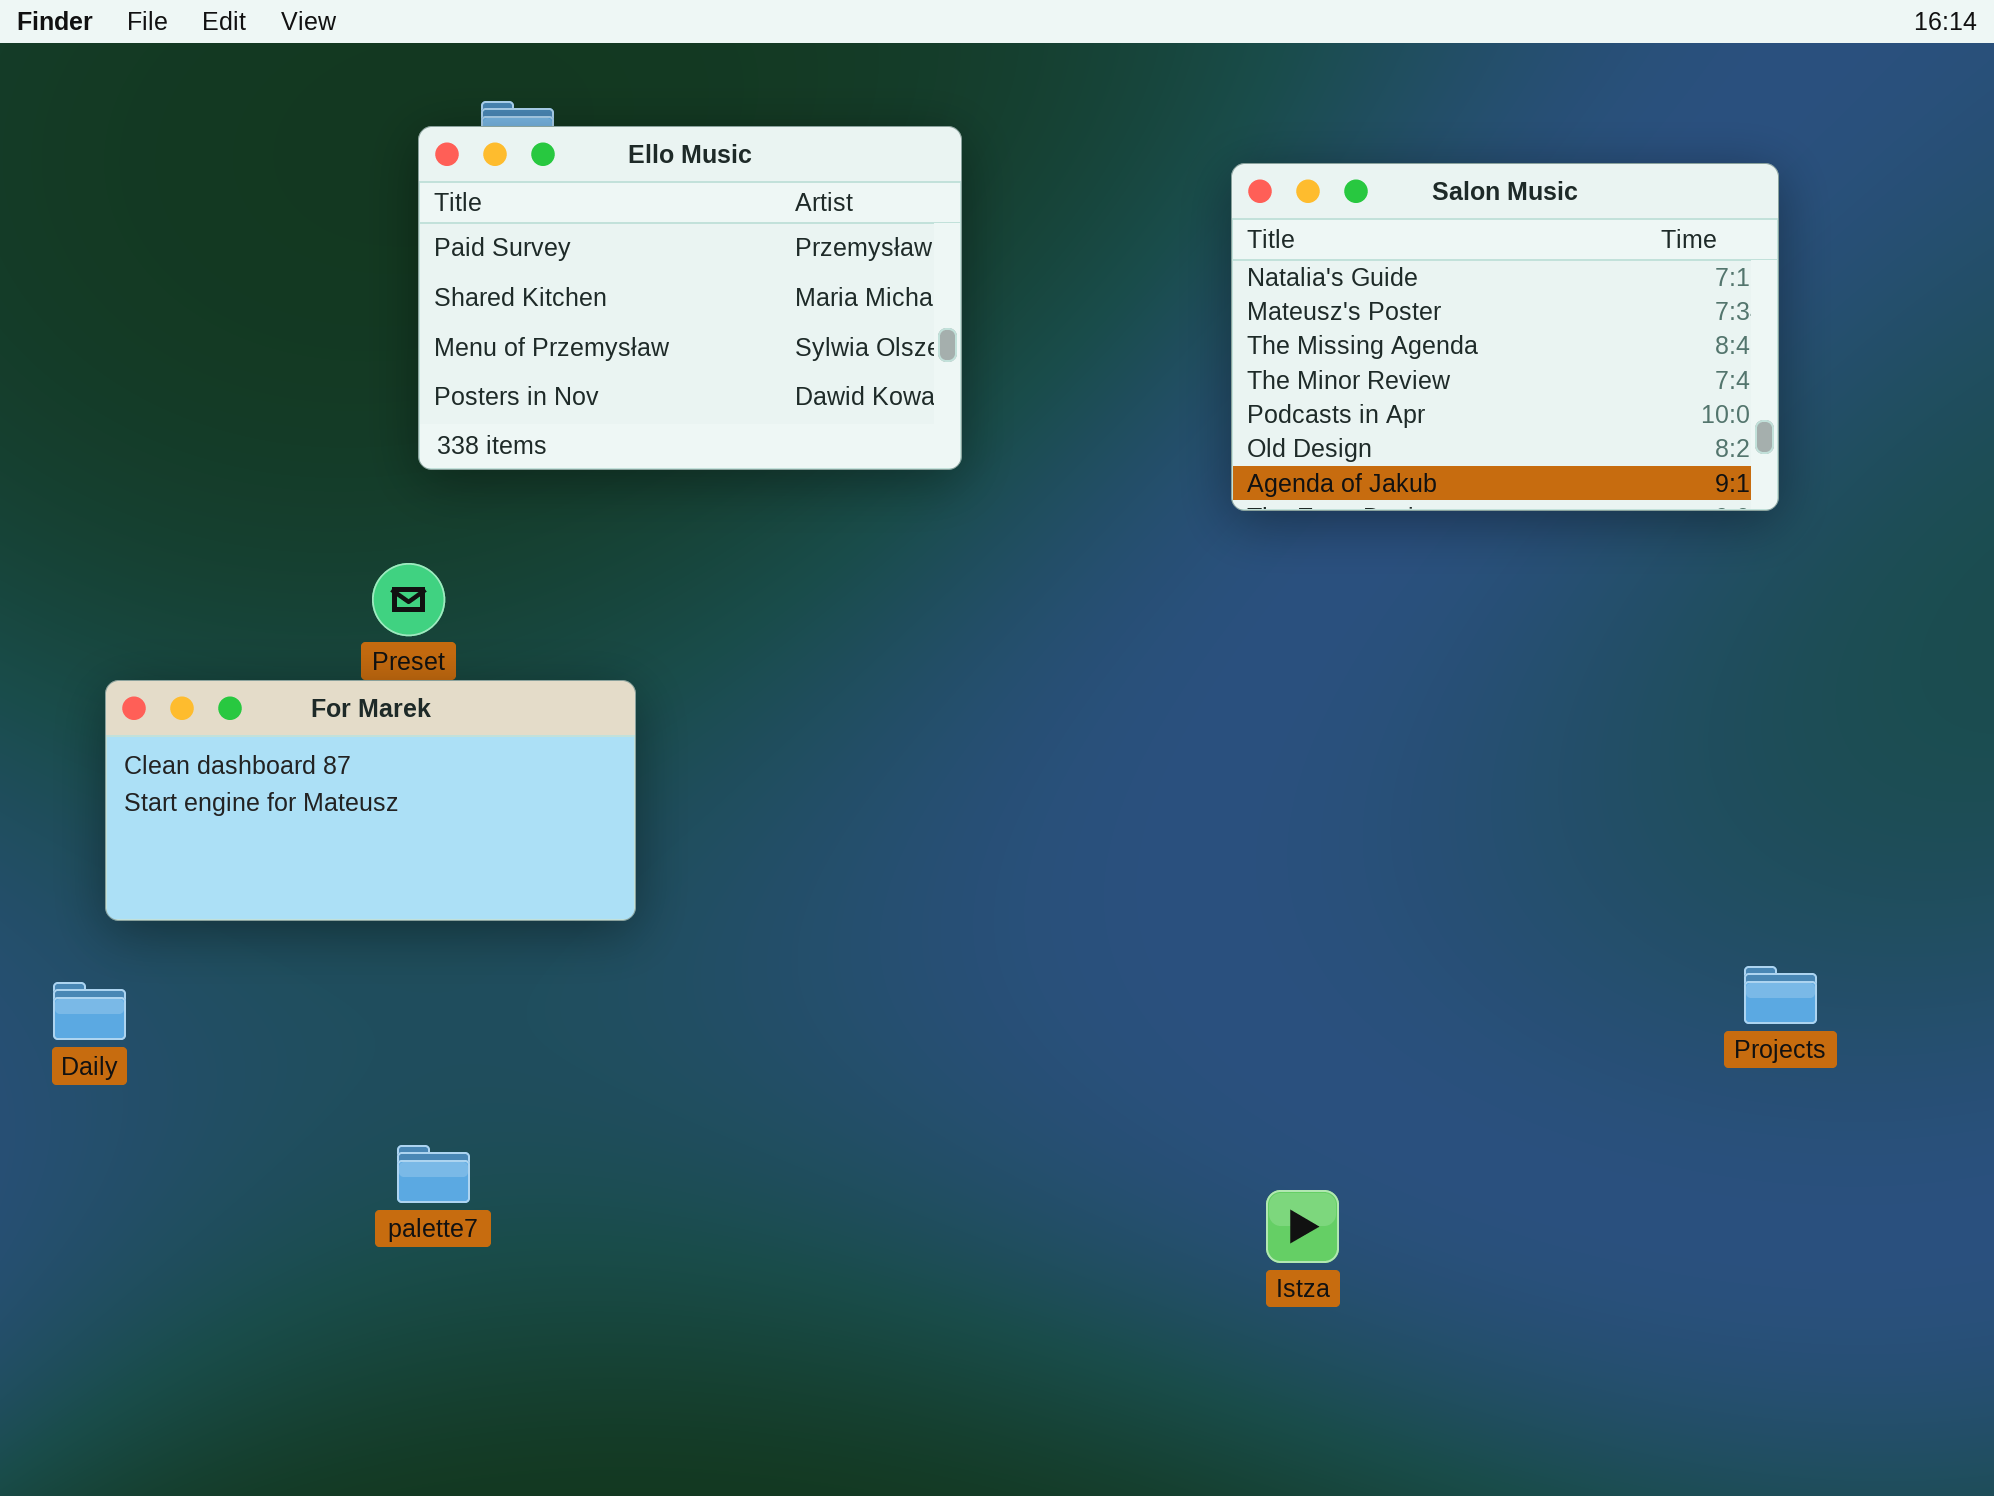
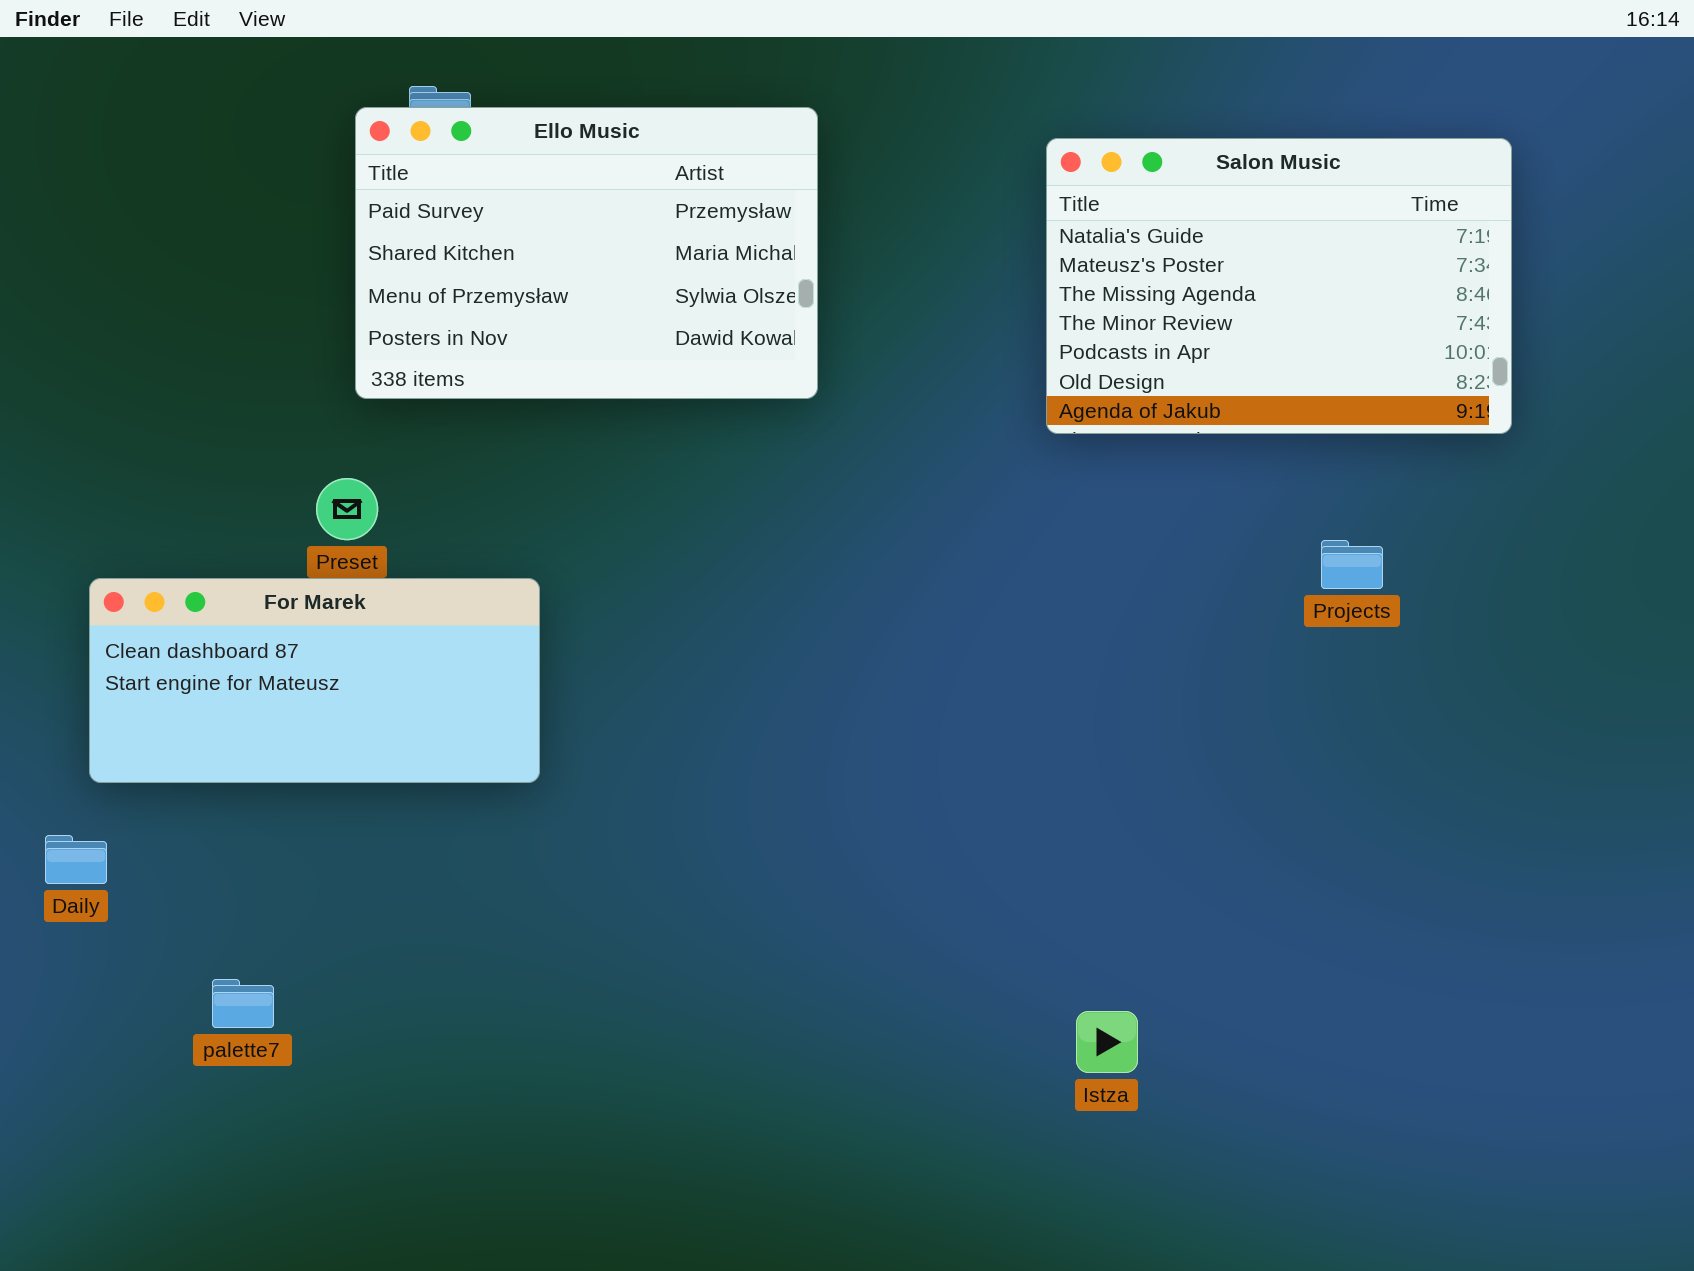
Projects: [1744,966,1817,1024] -> [1321,540,1383,589], moved
palette7: [397,1145,470,1203] -> [212,979,274,1028], moved

